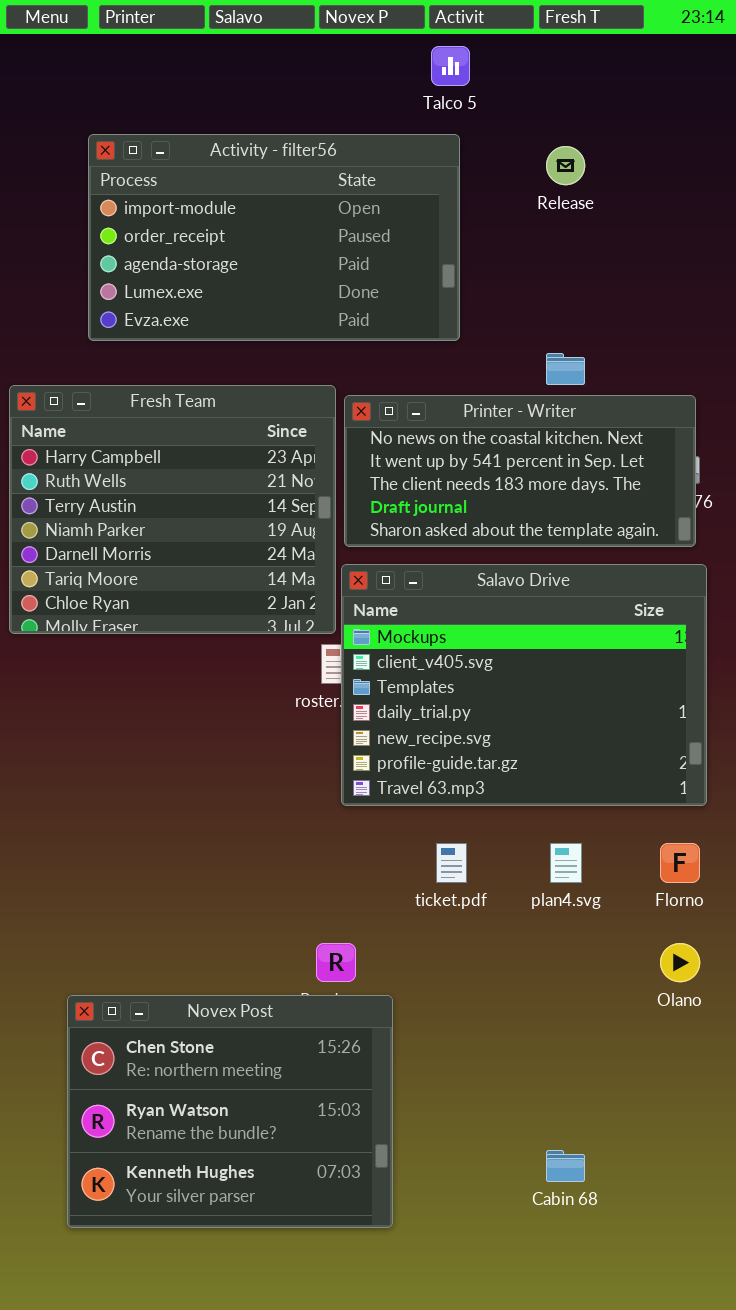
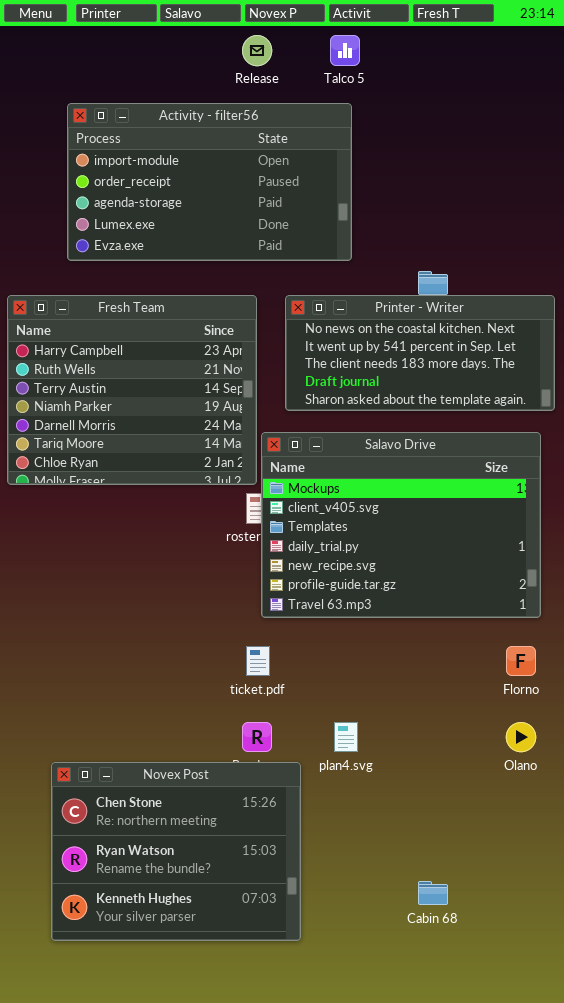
Release: [546,146,585,185] -> [242,35,272,66], moved
Printer - Writer: [344,395,696,547] -> [285,295,555,411], moved
ticket.pdf: [436,843,467,883] -> [246,646,270,676], moved
plan4.svg: [550,843,582,883] -> [334,722,358,752], moved

